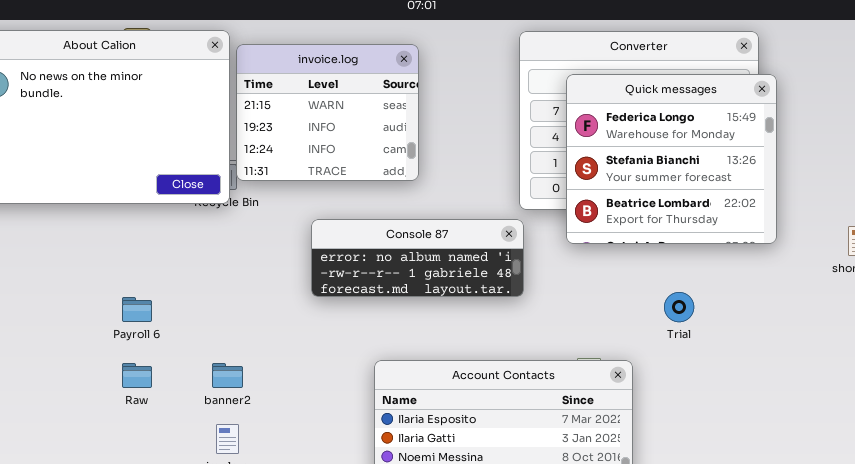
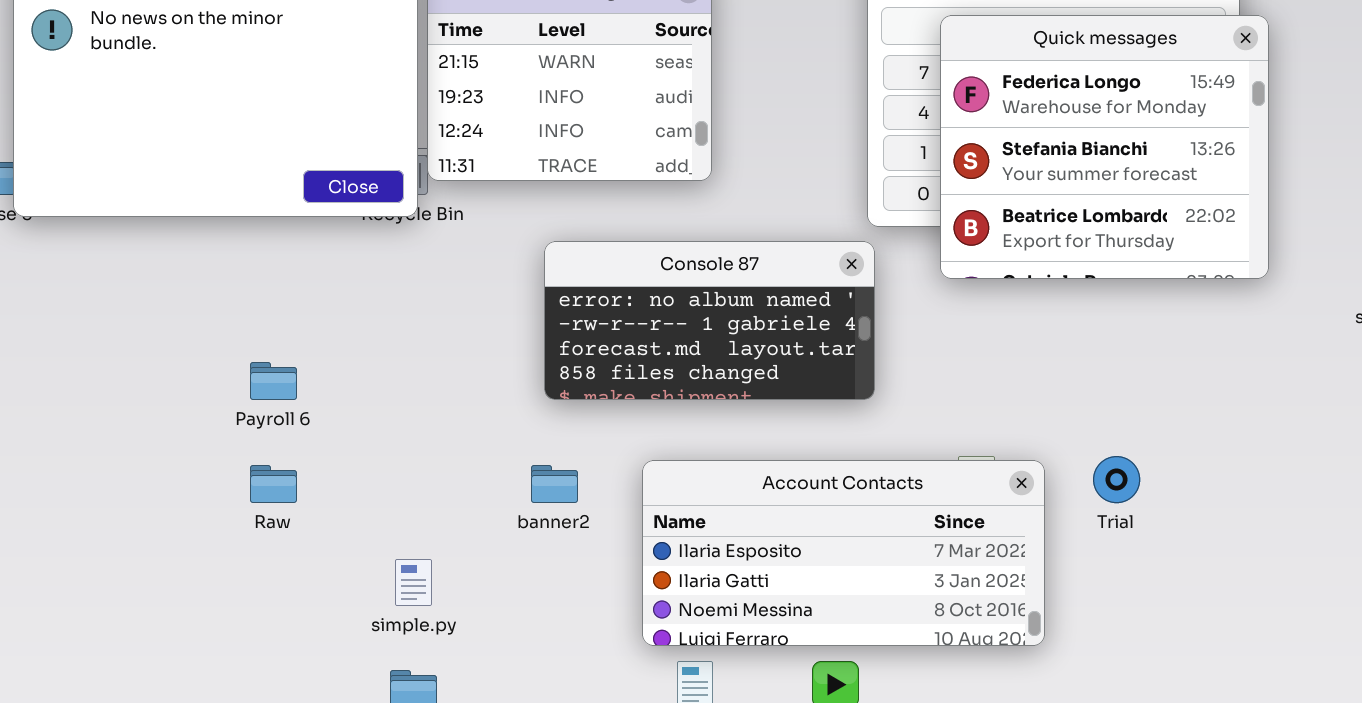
Console 87: [311,219,524,297] -> [544,241,875,400], resized
Trial: [664,292,694,322] -> [1093,456,1140,503], moved
banner2: [212,363,243,388] -> [531,465,578,503], moved

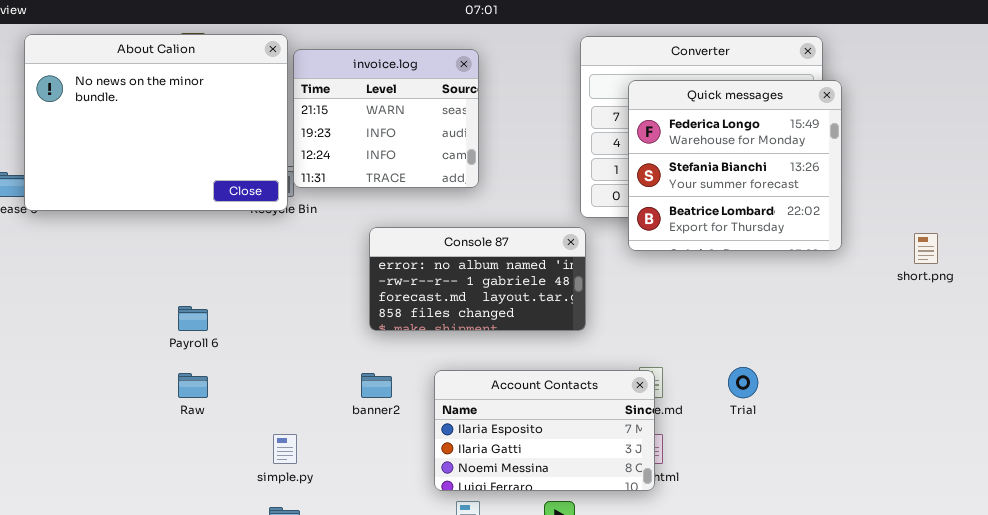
Account Contacts: [642,460,1045,646] -> [434,370,655,491], resized

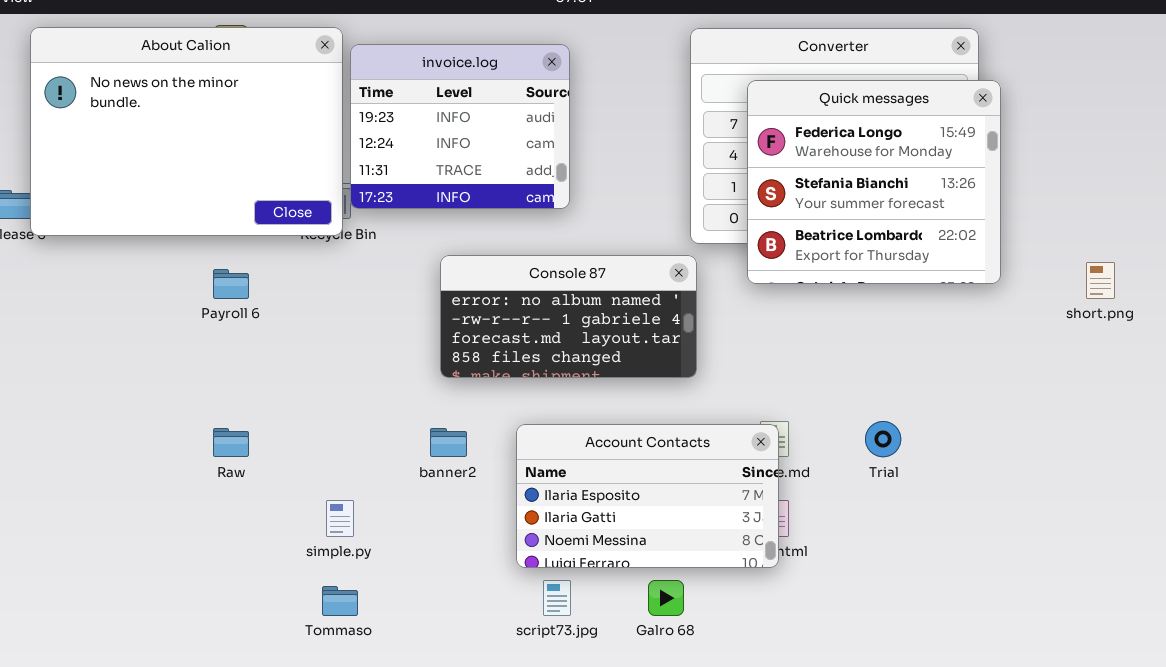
invoice.log: [293,49,479,188] -> [350,44,570,209], scrolled down 1 row
Payroll 6: [178,306,208,331] -> [213,269,249,299], moved

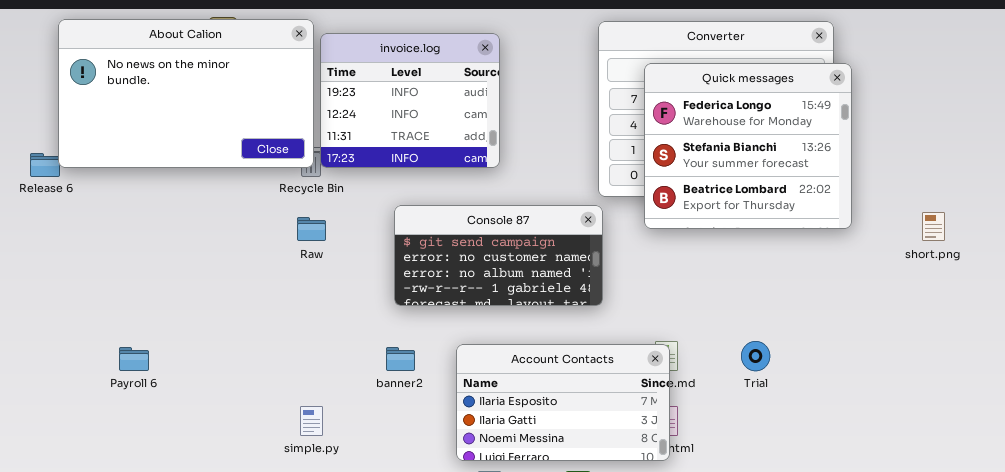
About Calion: [30,27,343,236] -> [58,19,314,168], resized
Console 87: [440,255,697,378] -> [394,205,603,306], scrolled up 2 rows
Payroll 6: [213,269,249,299] -> [119,347,149,371], moved
Raw: [213,428,249,457] -> [297,217,326,241], moved

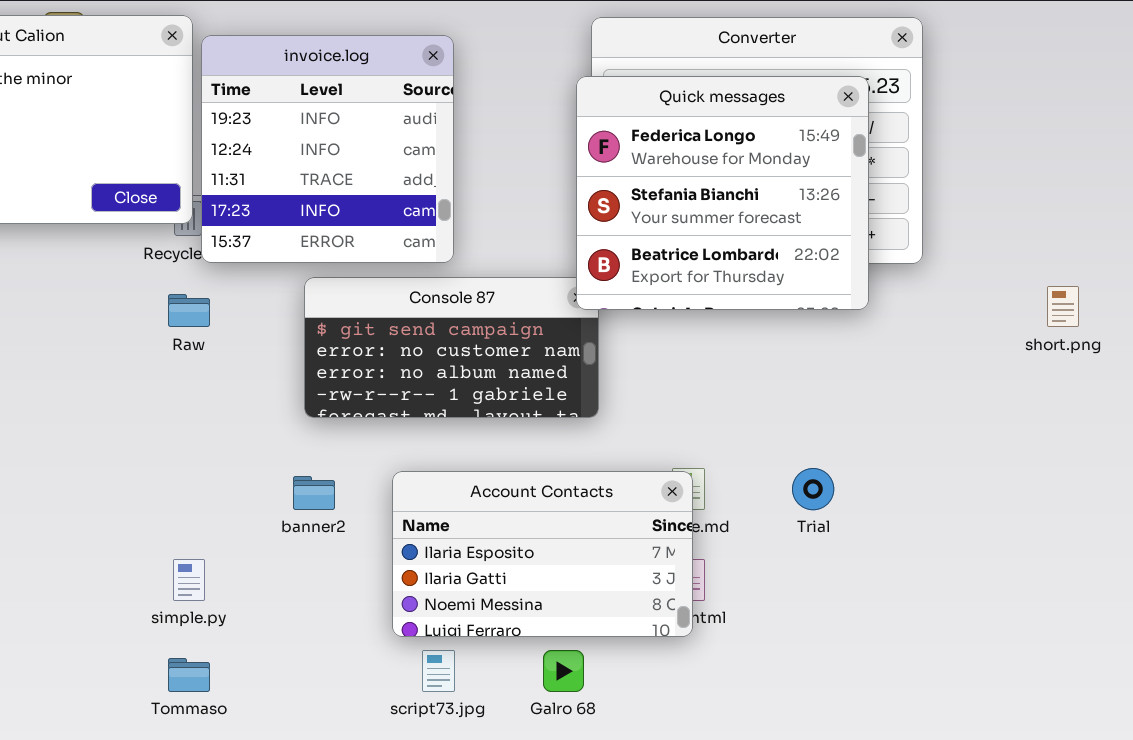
invoice.log: [320,33,500,168] -> [201,35,454,263], resized
Quick messages: [644,63,852,229] -> [576,76,869,310], moved

